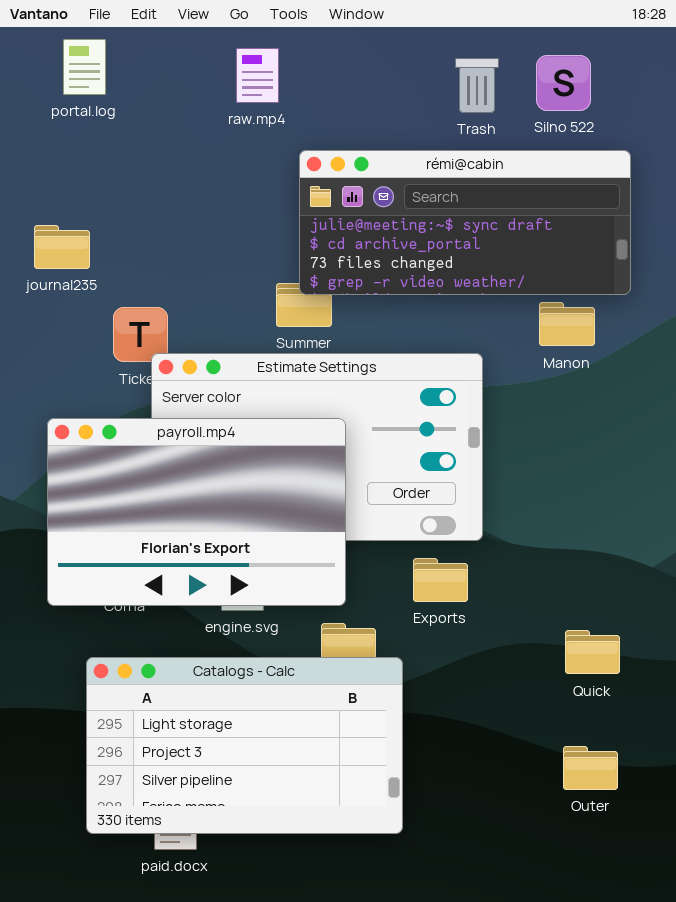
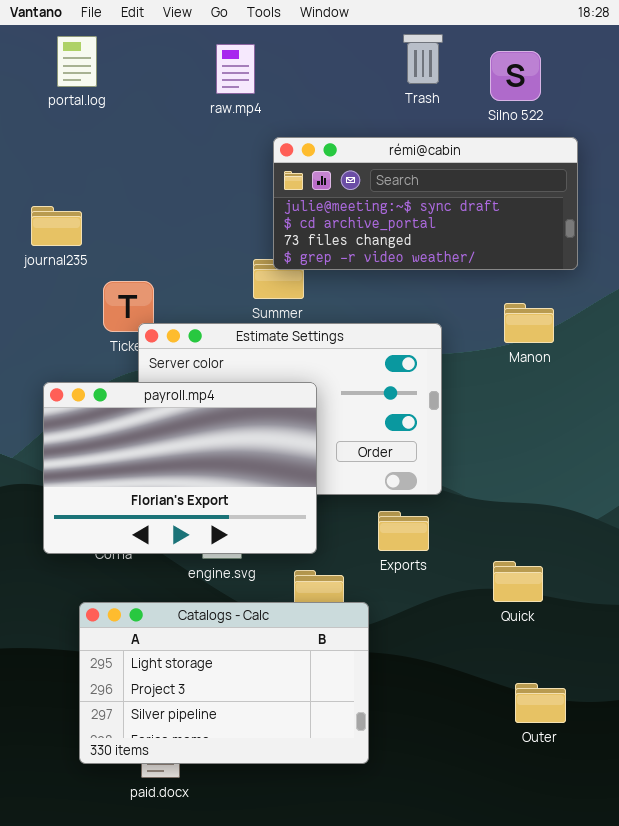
Trash: [455,58,499,113] -> [403,34,443,84], moved
Manon: [539,302,595,346] -> [504,303,554,343], moved
Quick: [565,630,620,674] -> [493,561,543,602], moved

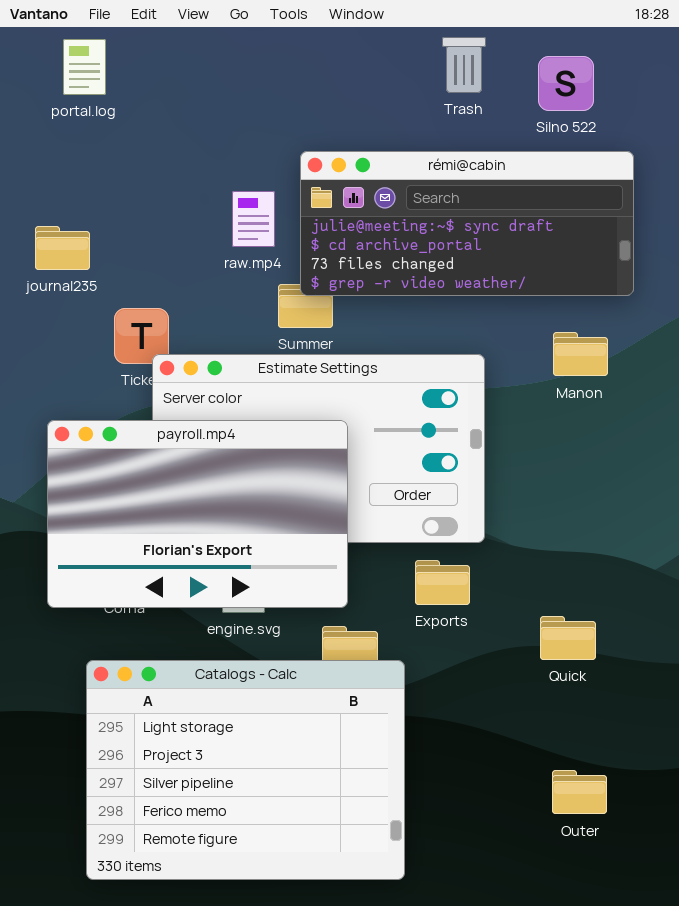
raw.mp4: [216,44,255,94] -> [232,191,275,247], moved
Catalogs - Calc: [79,602,369,764] -> [86,660,405,880], resized
Outer: [515,683,566,723] -> [552,770,607,814], moved

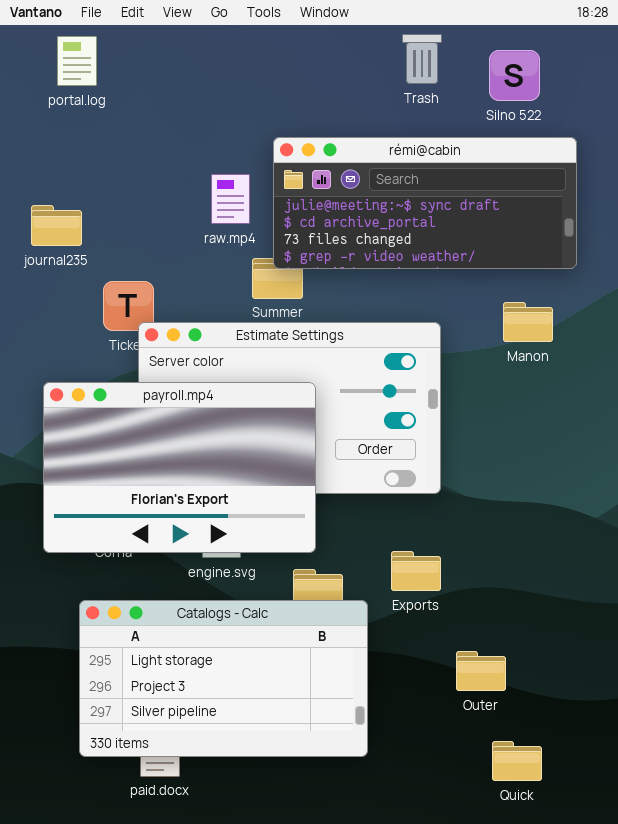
Exports: [415,560,470,605] -> [391,551,441,591], moved
Quick: [540,616,596,660] -> [492,741,542,781], moved
Catalogs - Calc: [86,660,405,880] -> [79,600,368,757], resized
Outer: [552,770,607,814] -> [456,651,506,691], moved

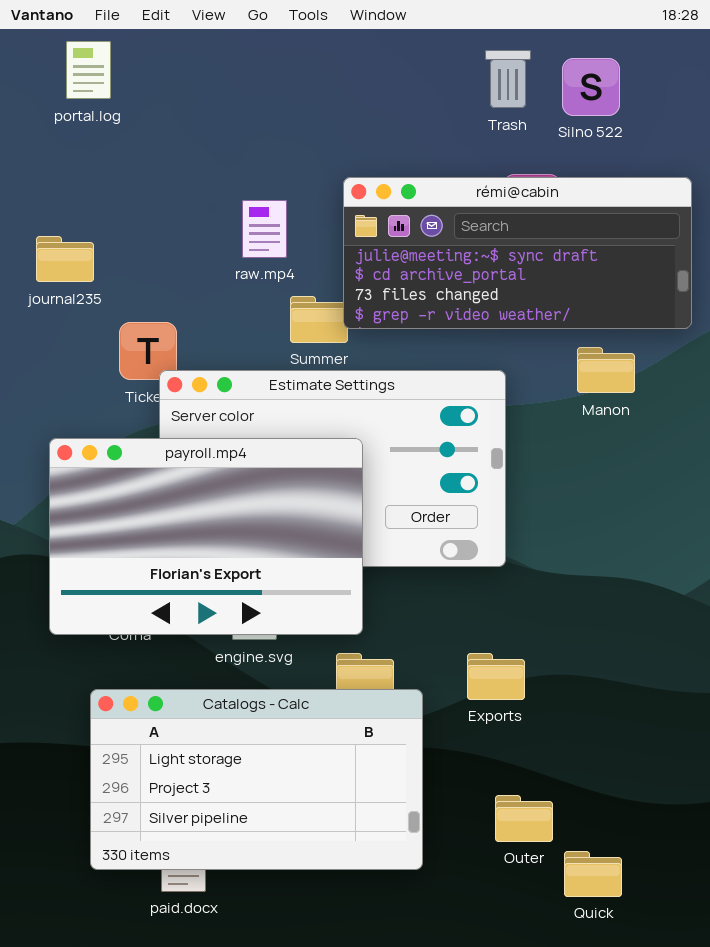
Trash: [402,34,442,84] -> [485,50,531,108], moved
rémi@cabin: [273,137,577,269] -> [343,177,692,329], moved
Exports: [391,551,441,591] -> [467,653,525,700], moved
Outer: [456,651,506,691] -> [495,795,553,842], moved

